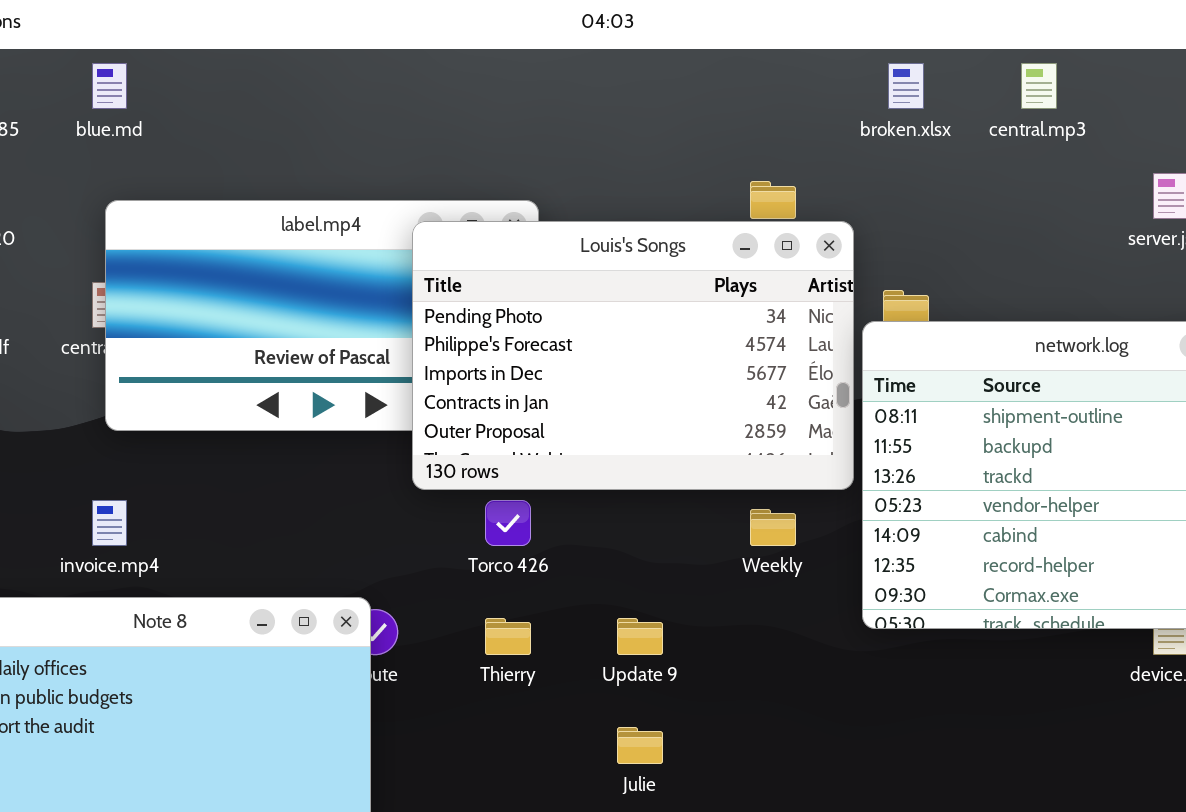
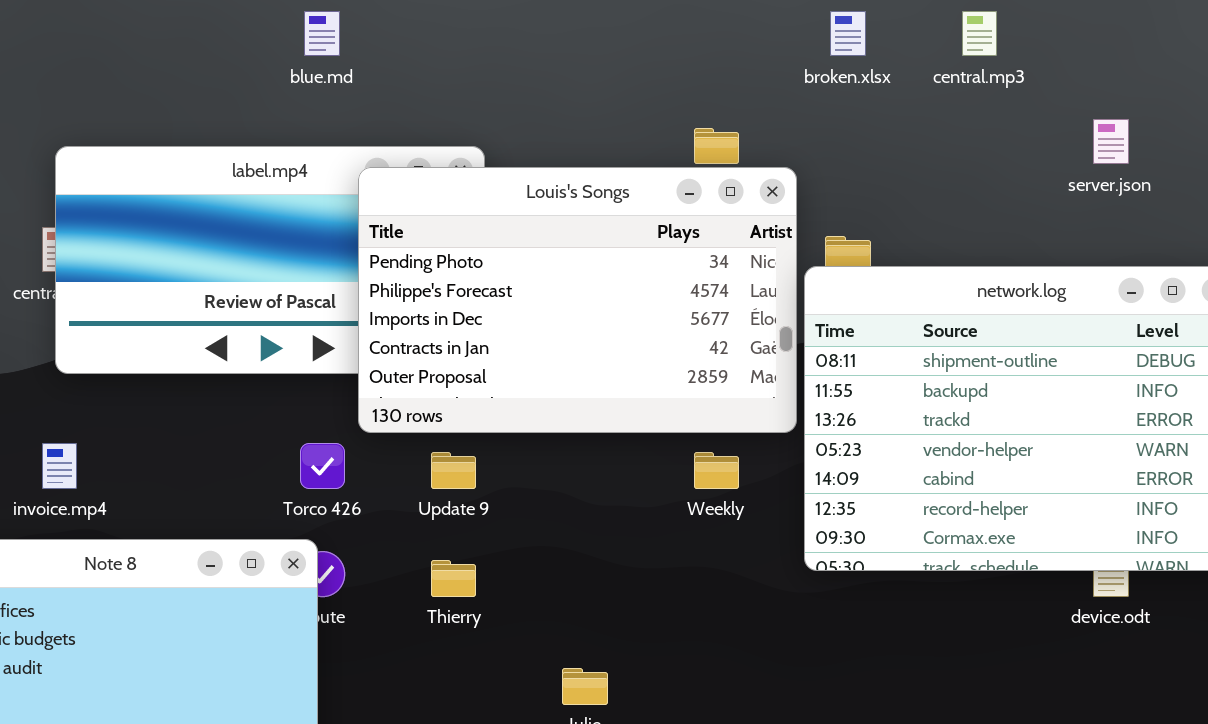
blue.md: [92,63,127,109] -> [304,11,340,56], moved
Torco 426: [485,500,531,546] -> [300,443,345,489], moved
Update 9: [617,618,663,655] -> [431,452,476,489], moved

